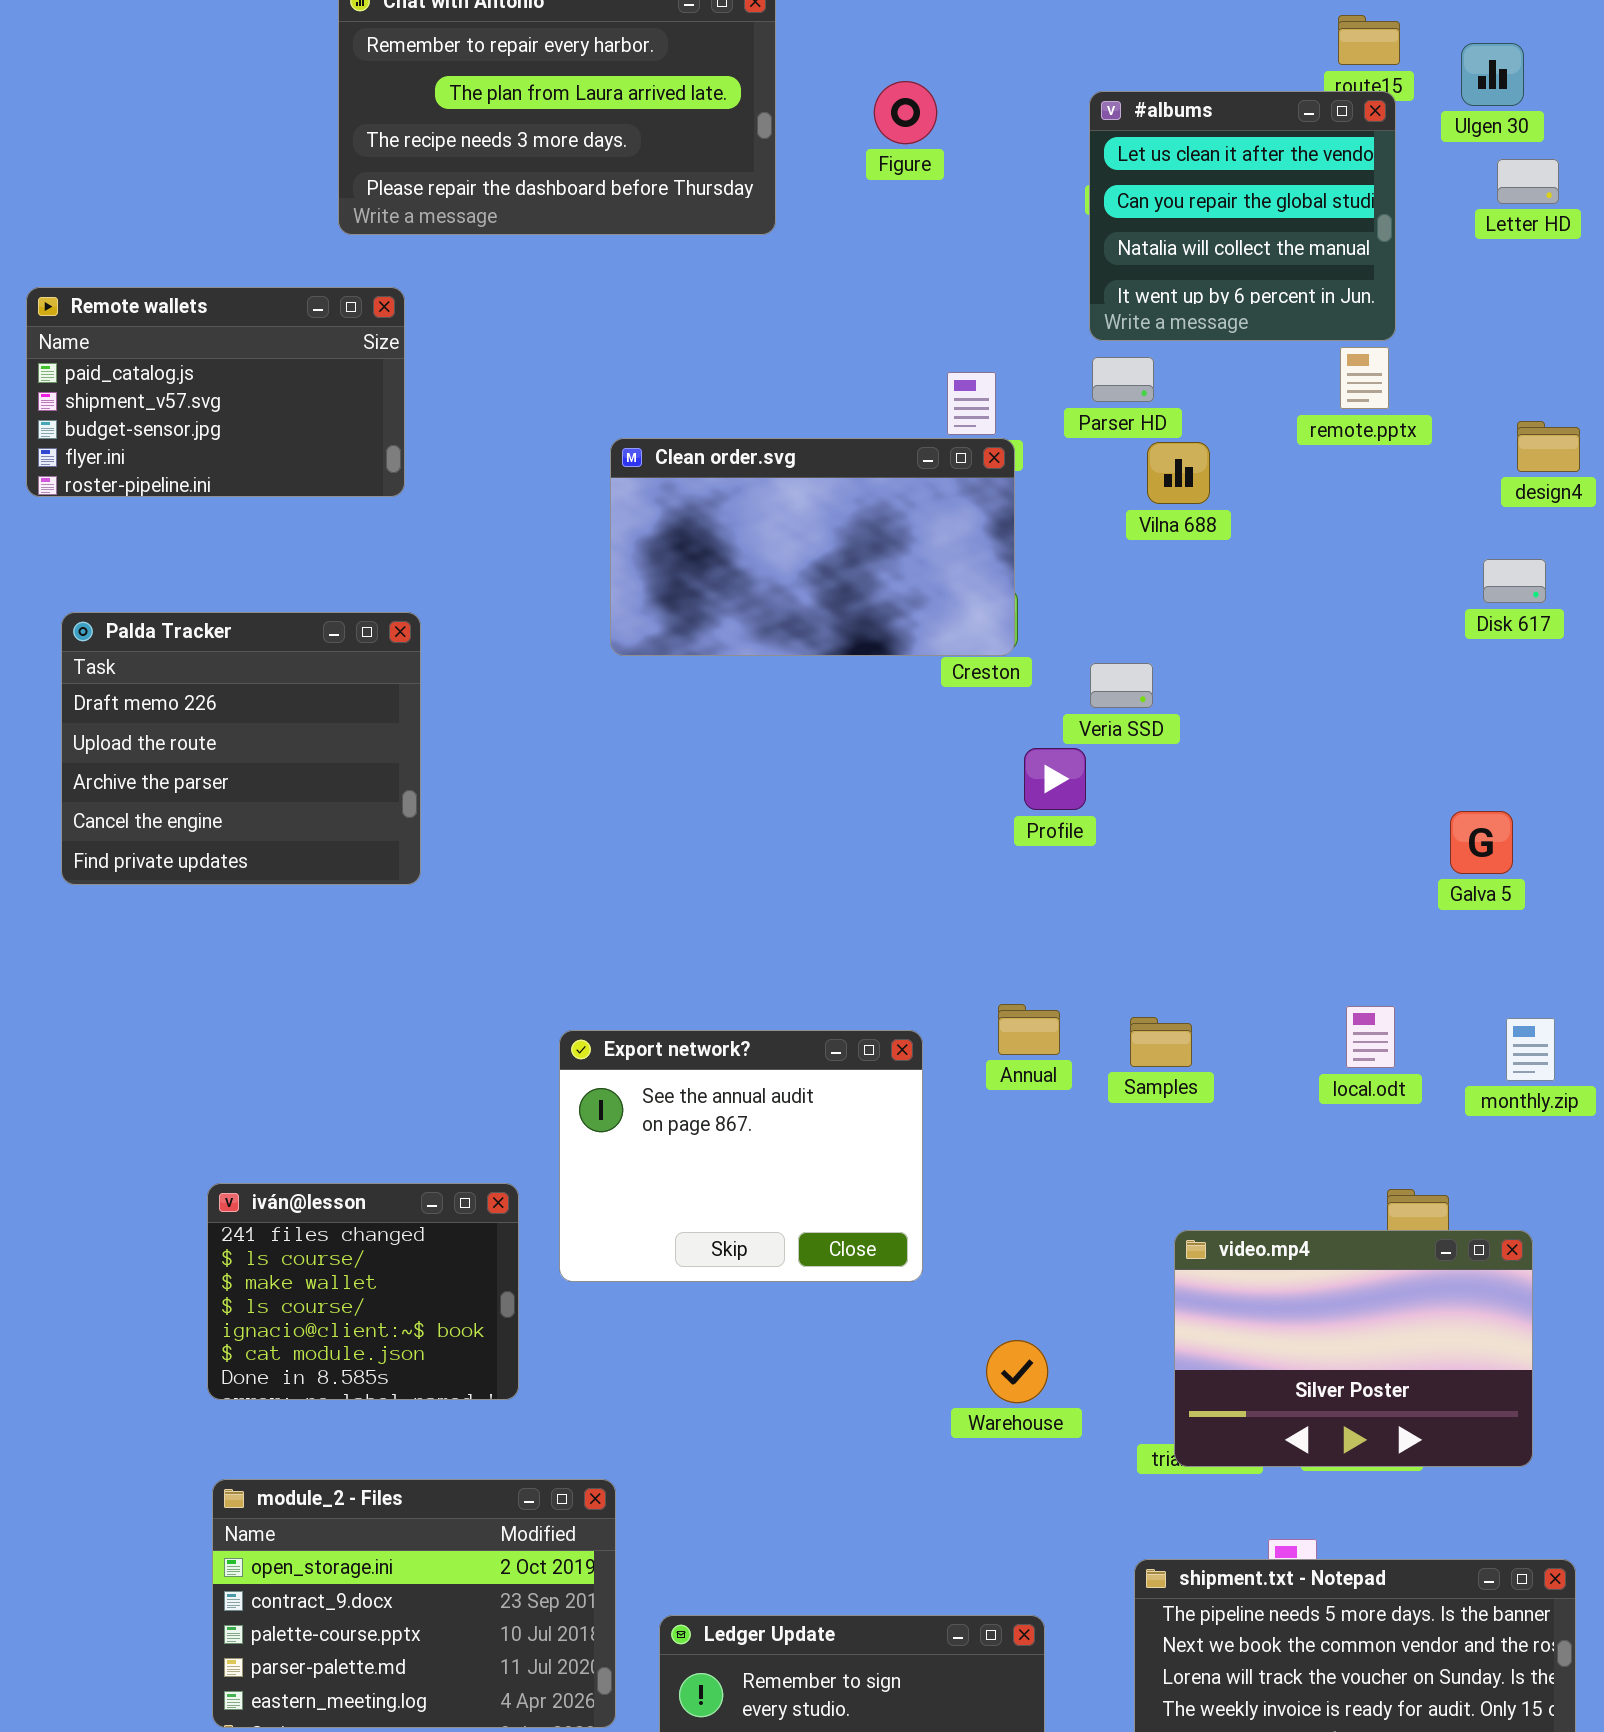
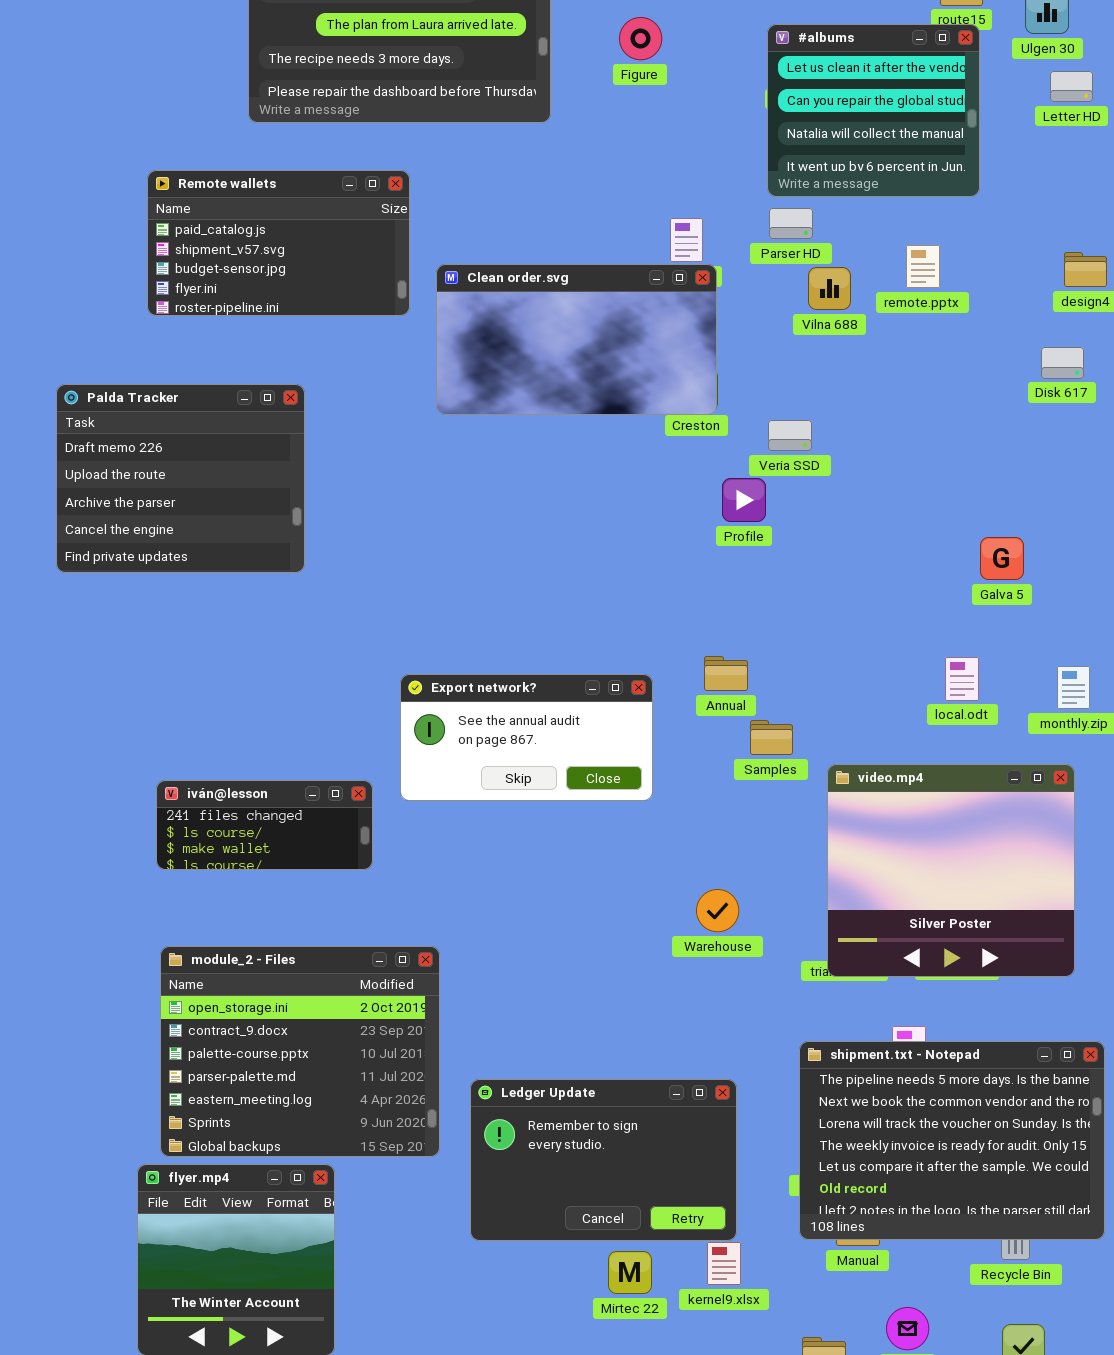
Remote wallets: [26,287,405,497] -> [147,170,410,316], moved
remote.pptx: [1340,347,1389,409] -> [906,245,940,288], moved
Galva 5: [1450,811,1513,874] -> [980,537,1024,580], moved
Samples: [1130,1017,1192,1067] -> [750,720,793,755], moved
Export network?: [559,1030,923,1282] -> [400,674,653,801], resized
iván@lesson: [207,1183,519,1400] -> [156,780,373,870], resized
video.mp4: [1174,1230,1533,1467] -> [827,764,1075,977], resized
module_2 - Files: [212,1479,616,1728] -> [160,946,440,1157], resized

